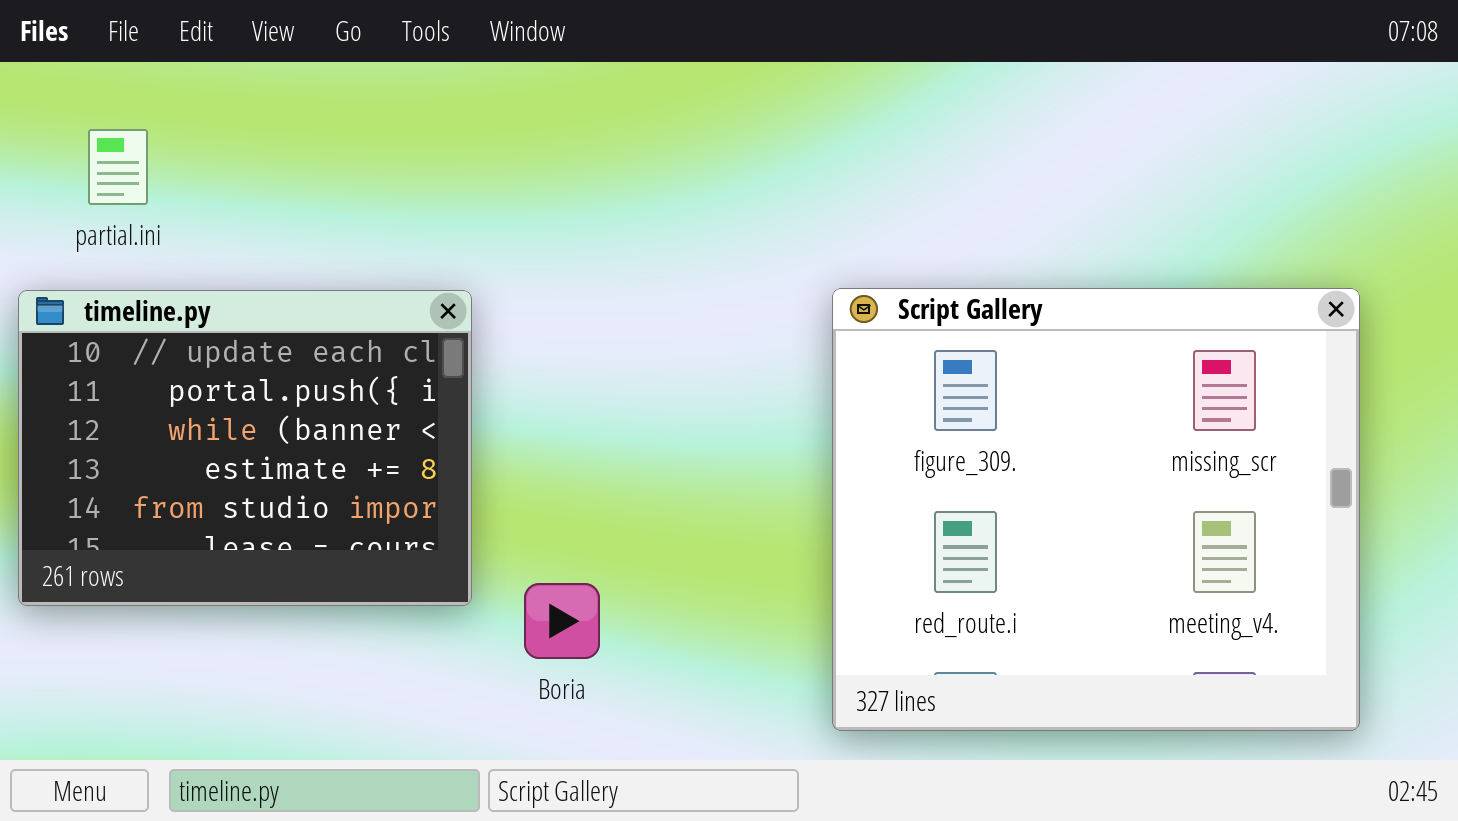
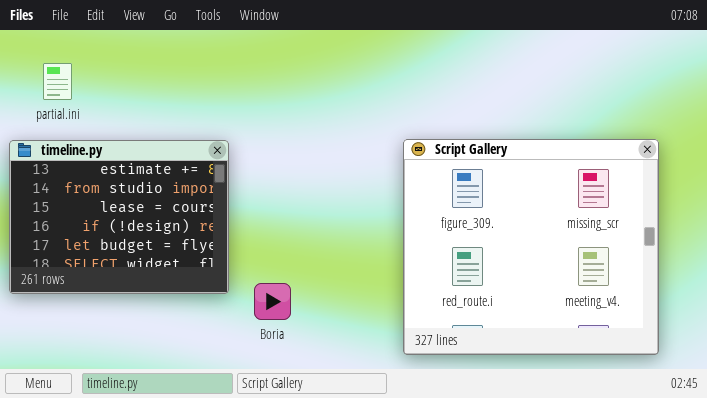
timeline.py: [18,290,472,606] -> [9,140,229,294], scrolled down 3 rows

